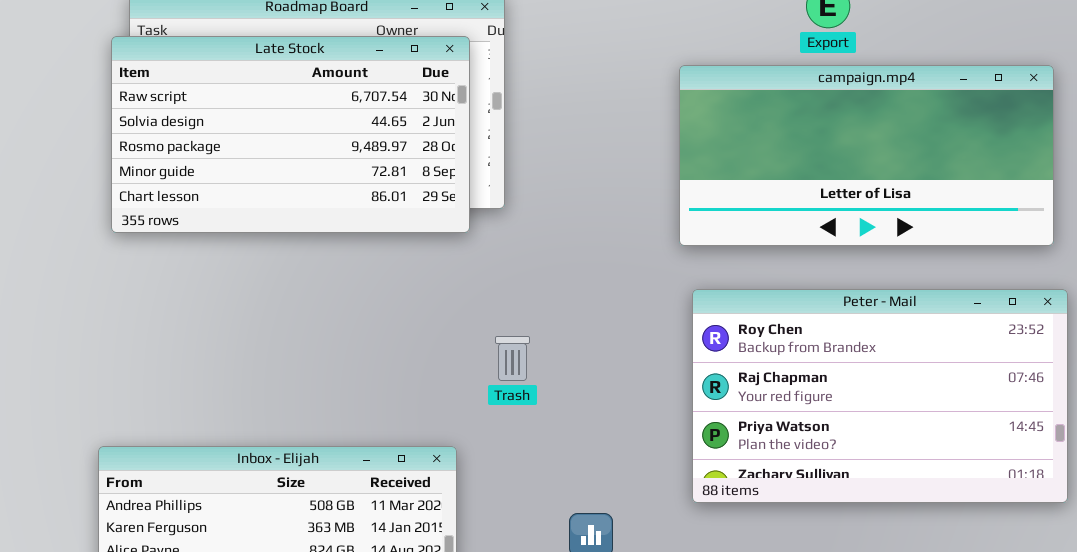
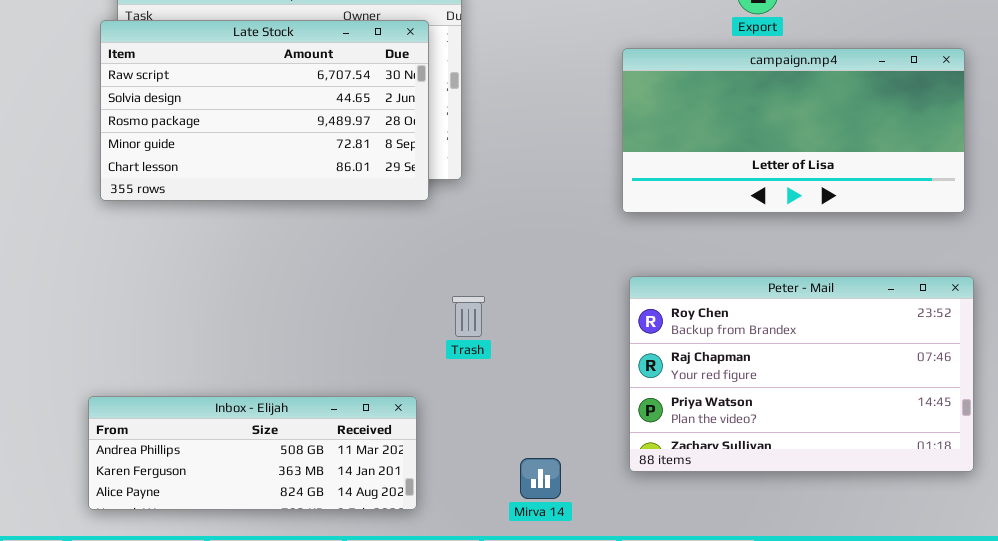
Peter - Mail: [692,289,1068,503] -> [629,276,974,472], moved

